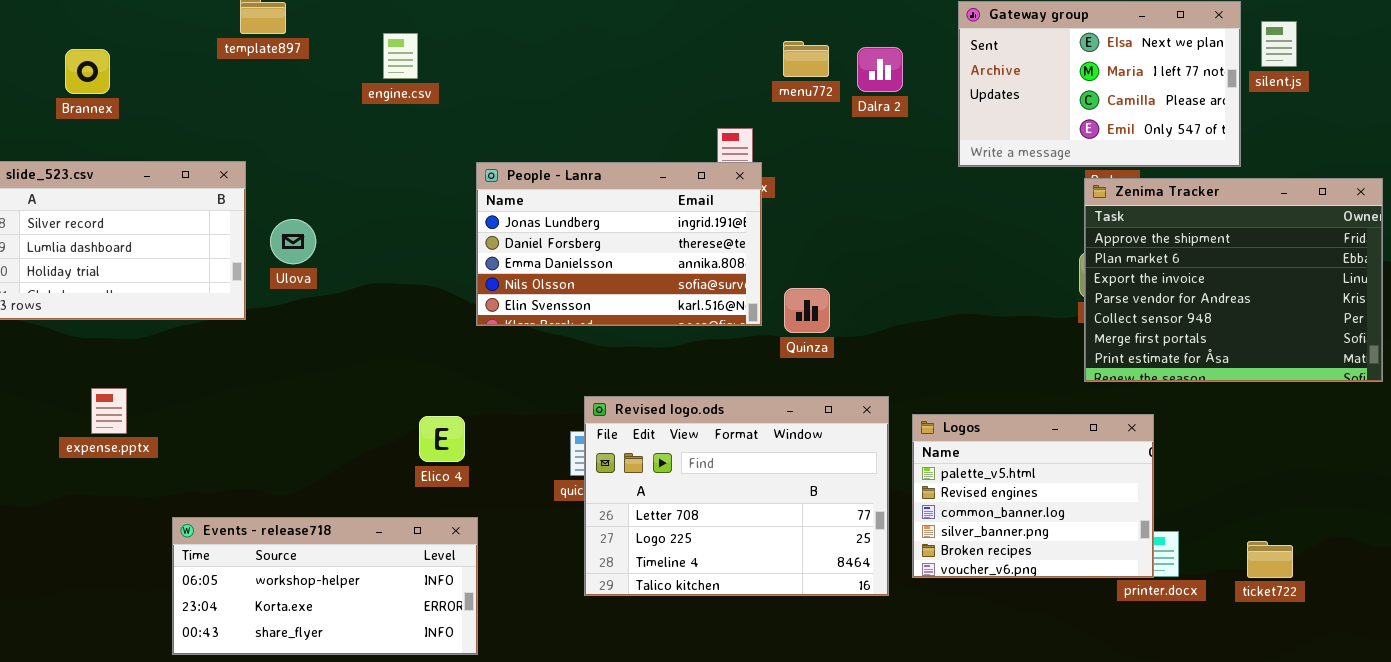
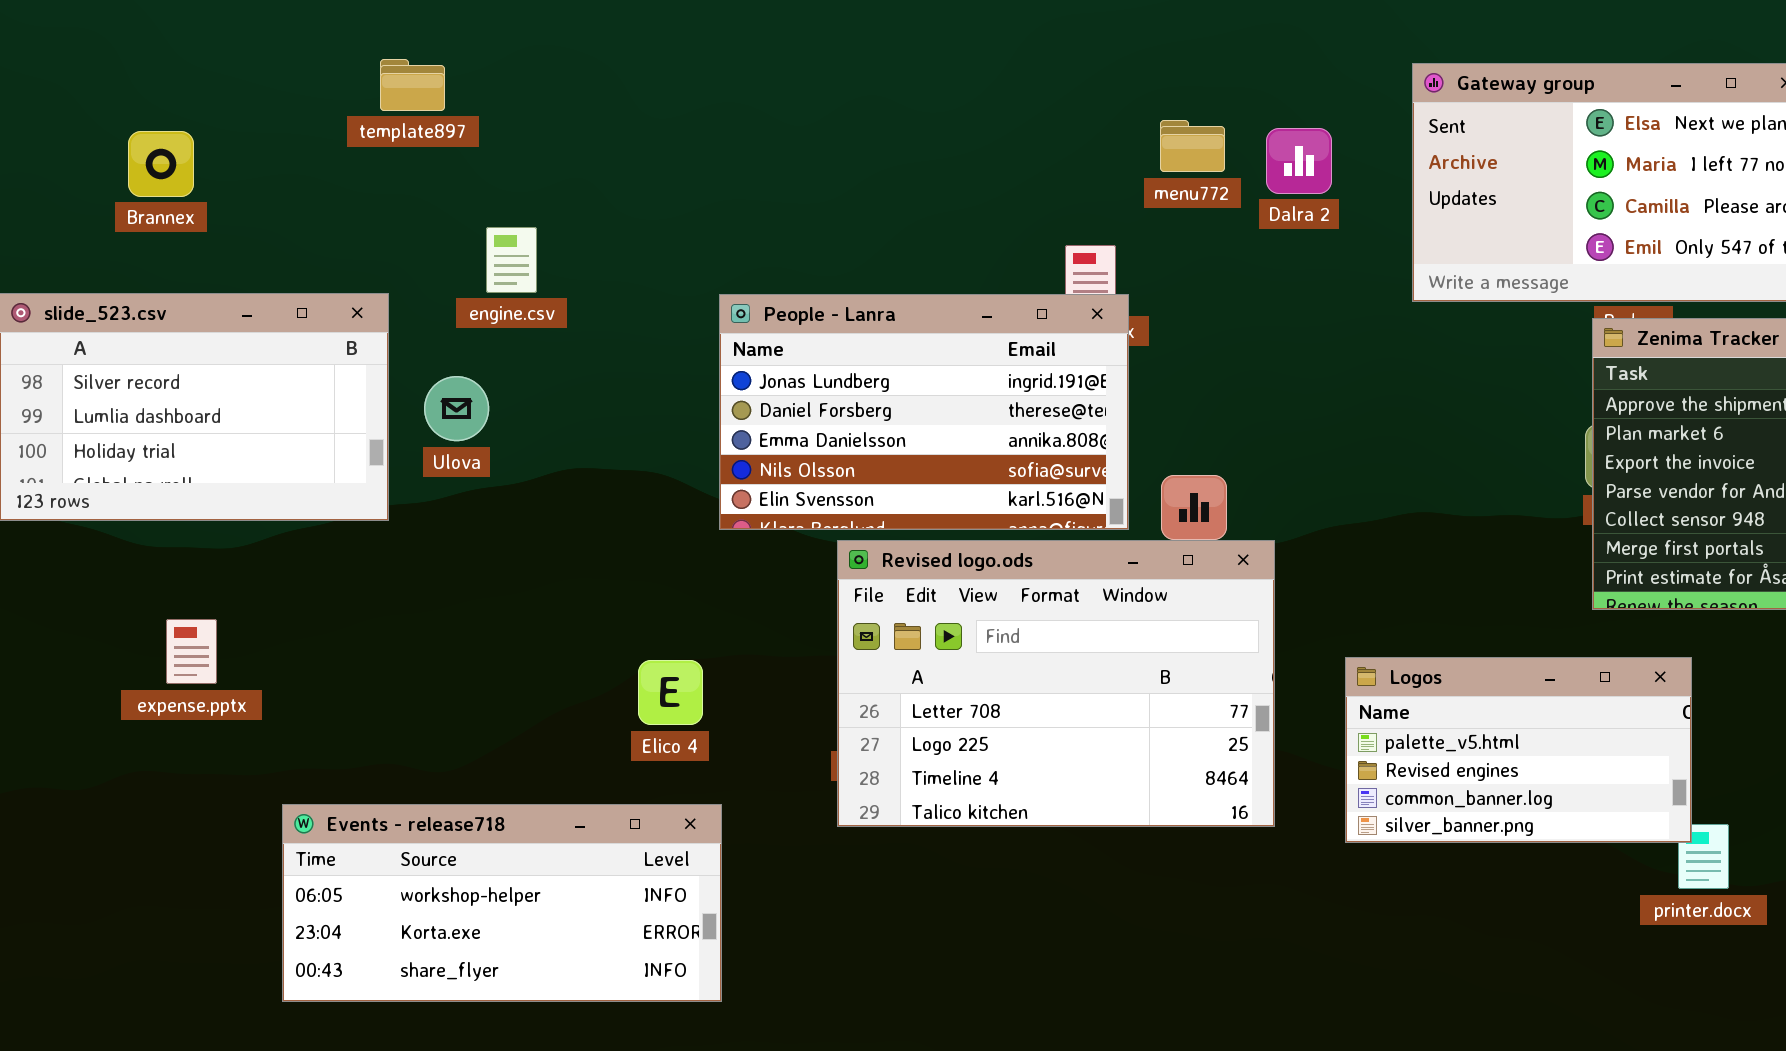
engine.csv: [383,33,418,79] -> [486,227,537,293], moved
Revised logo.ods: [584,396,889,596] -> [837,540,1275,827], moved
Logos: [912,414,1154,578] -> [1345,657,1692,843], resized

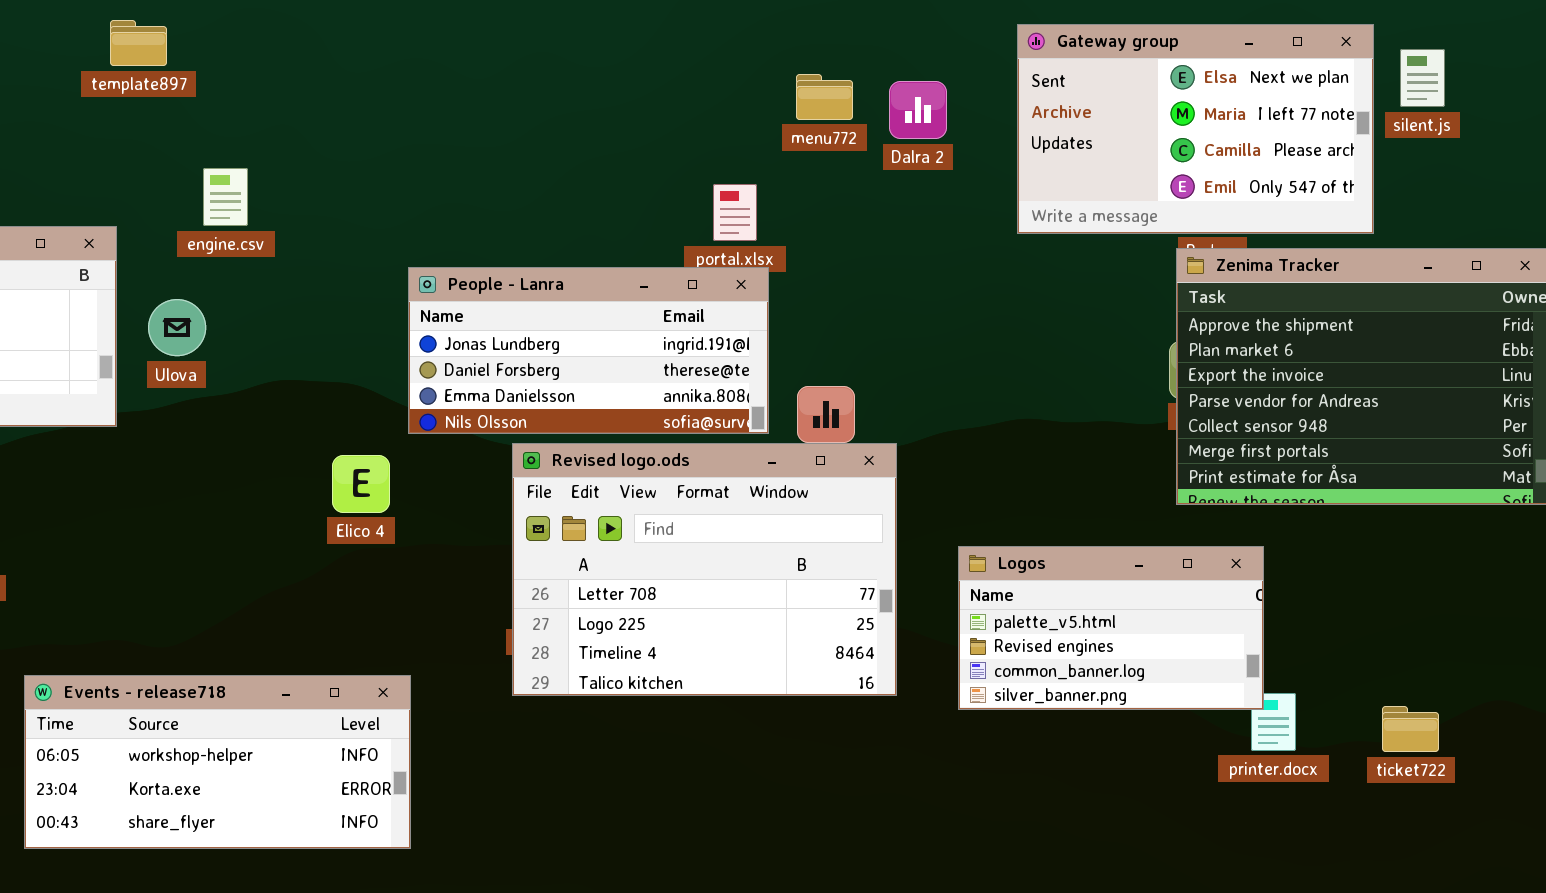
People - Lanra: [719,294,1129,530] -> [408,267,769,434], resized
Elico 4: [638,660,703,725] -> [332,455,390,513], moved

